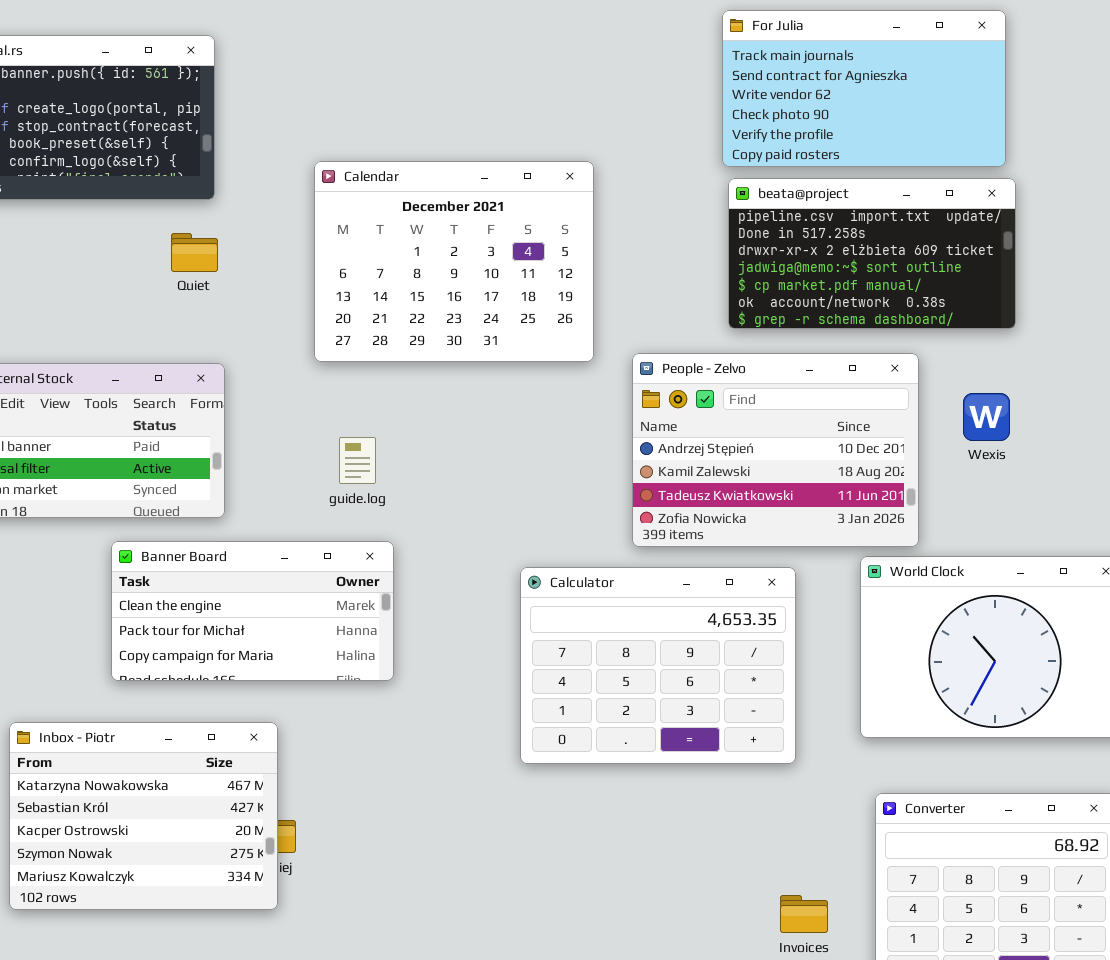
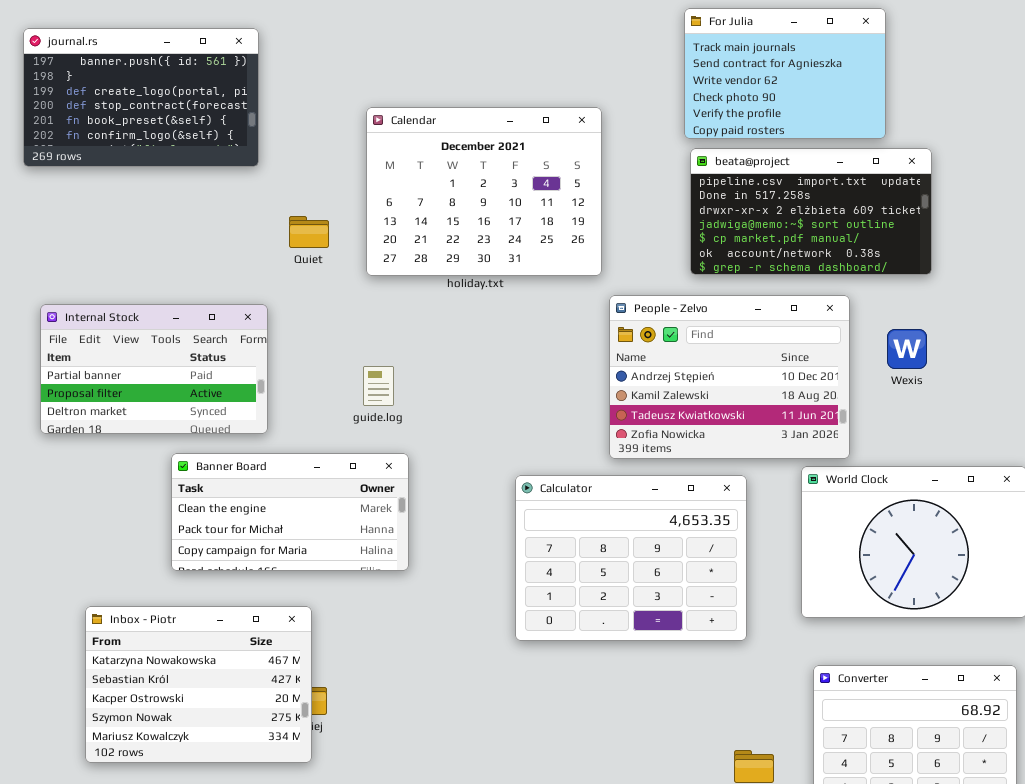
For Julia: [722,10,1006,167] -> [684,8,886,139], resized
Calendar: [314,161,594,362] -> [366,107,602,276], moved
Quiet: [171,233,218,272] -> [289,216,329,248], moved

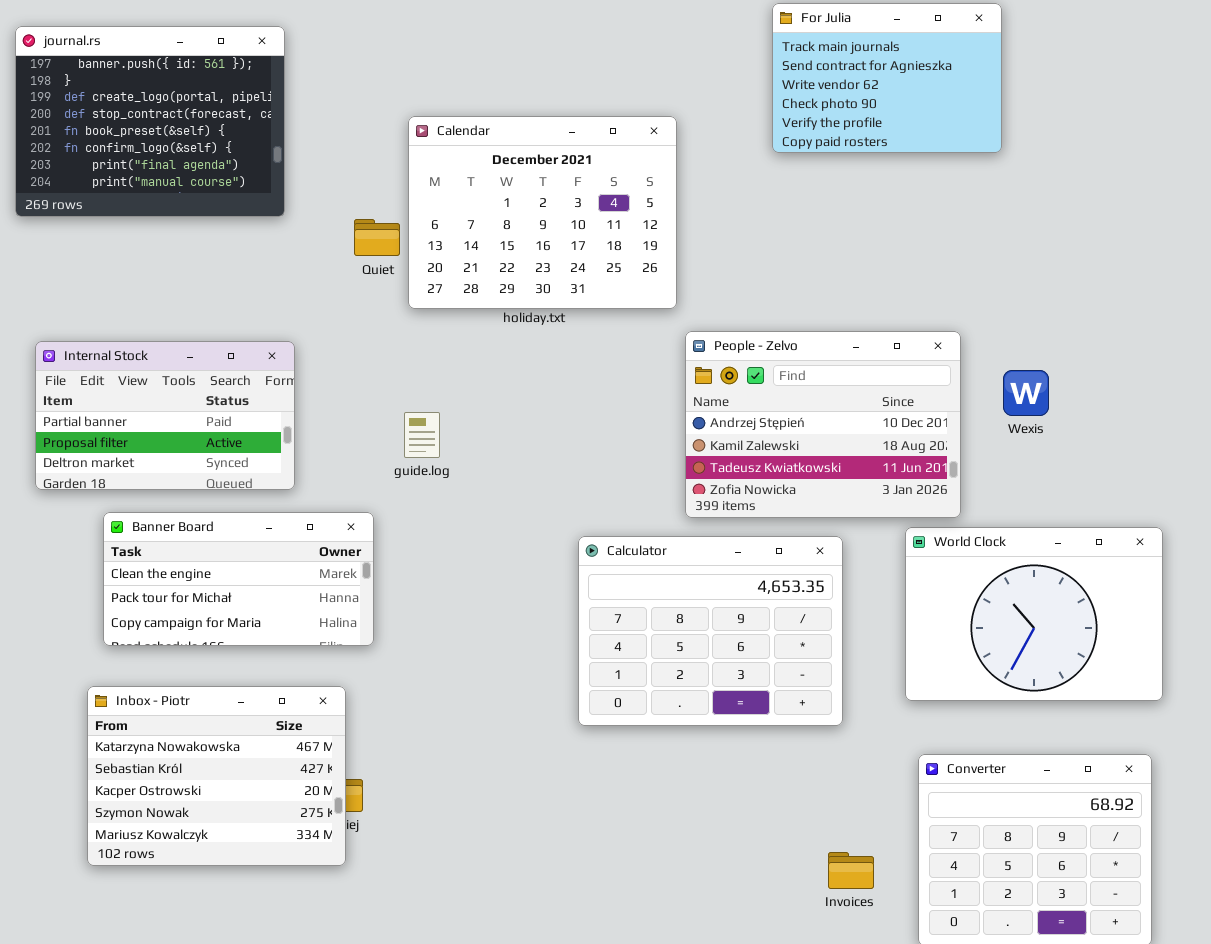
journal.rs: [23,28,259,167] -> [15,26,285,217], resized
beata@project: [690,148,932,275] -> none, closed
Quiet: [289,216,329,248] -> [354,219,400,256], moved
Banner Board: [171,453,409,571] -> [103,512,374,646], moved

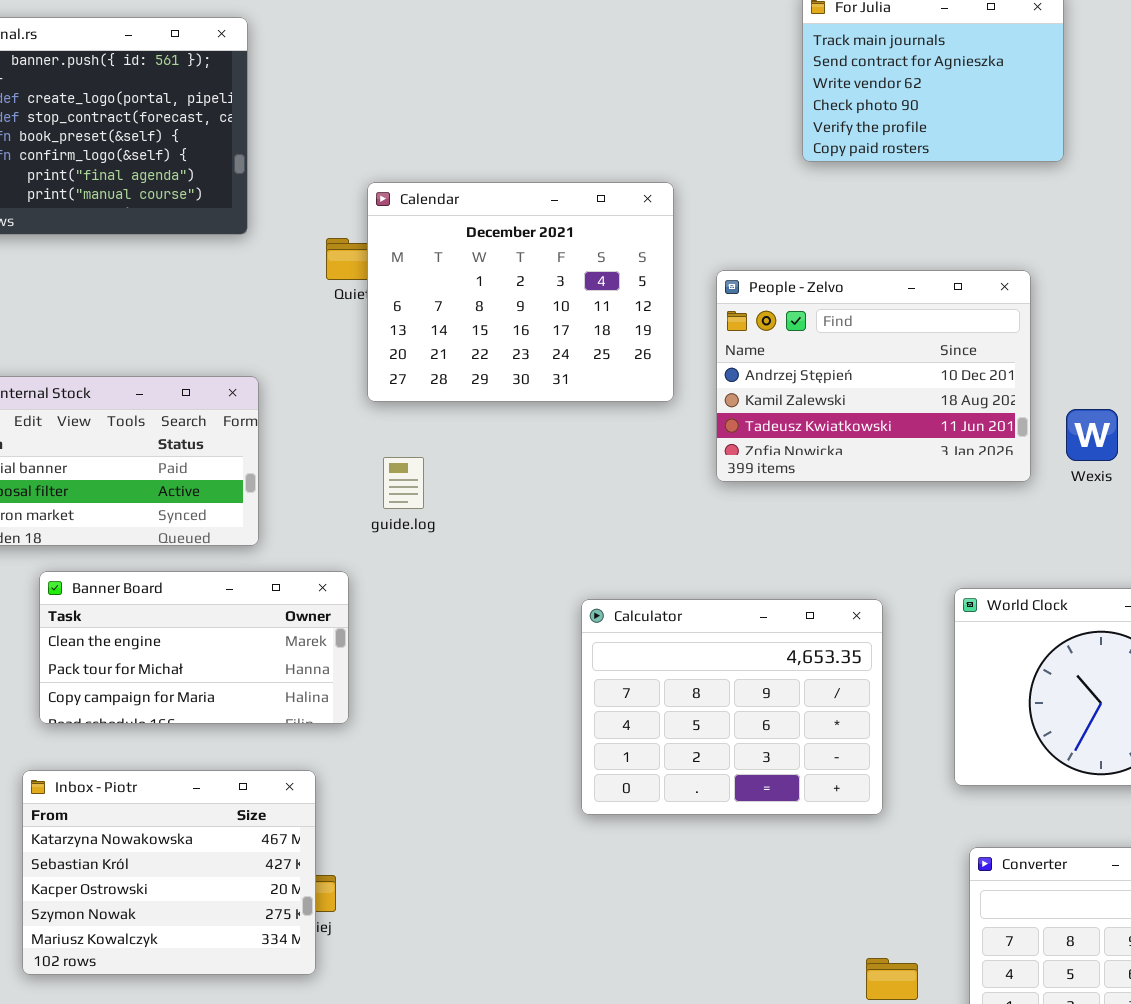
Calendar: [408,116,677,309] -> [367,182,674,402], moved
People - Zelvo: [685,331,961,518] -> [716,270,1031,482], moved

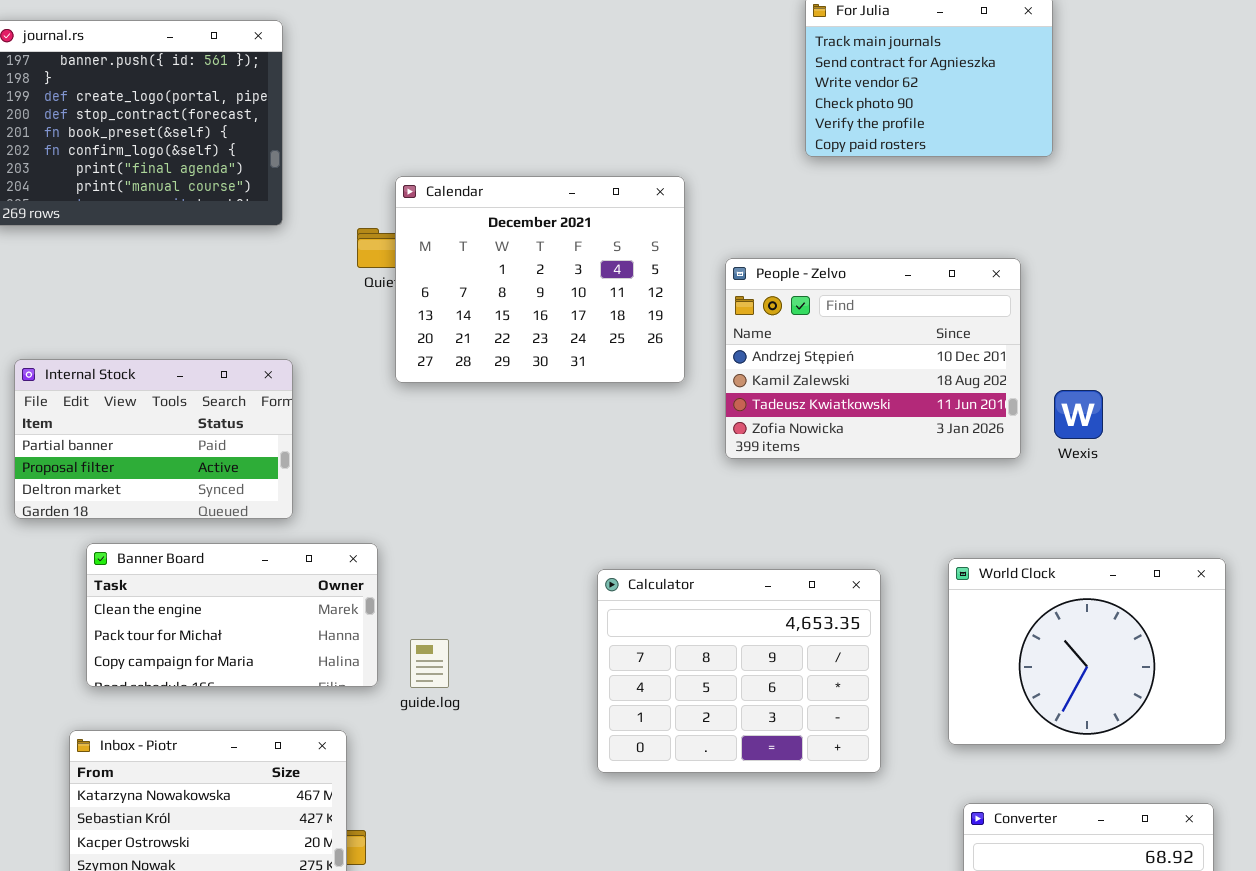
guide.log: [383,457,424,509] -> [410,639,449,688], moved

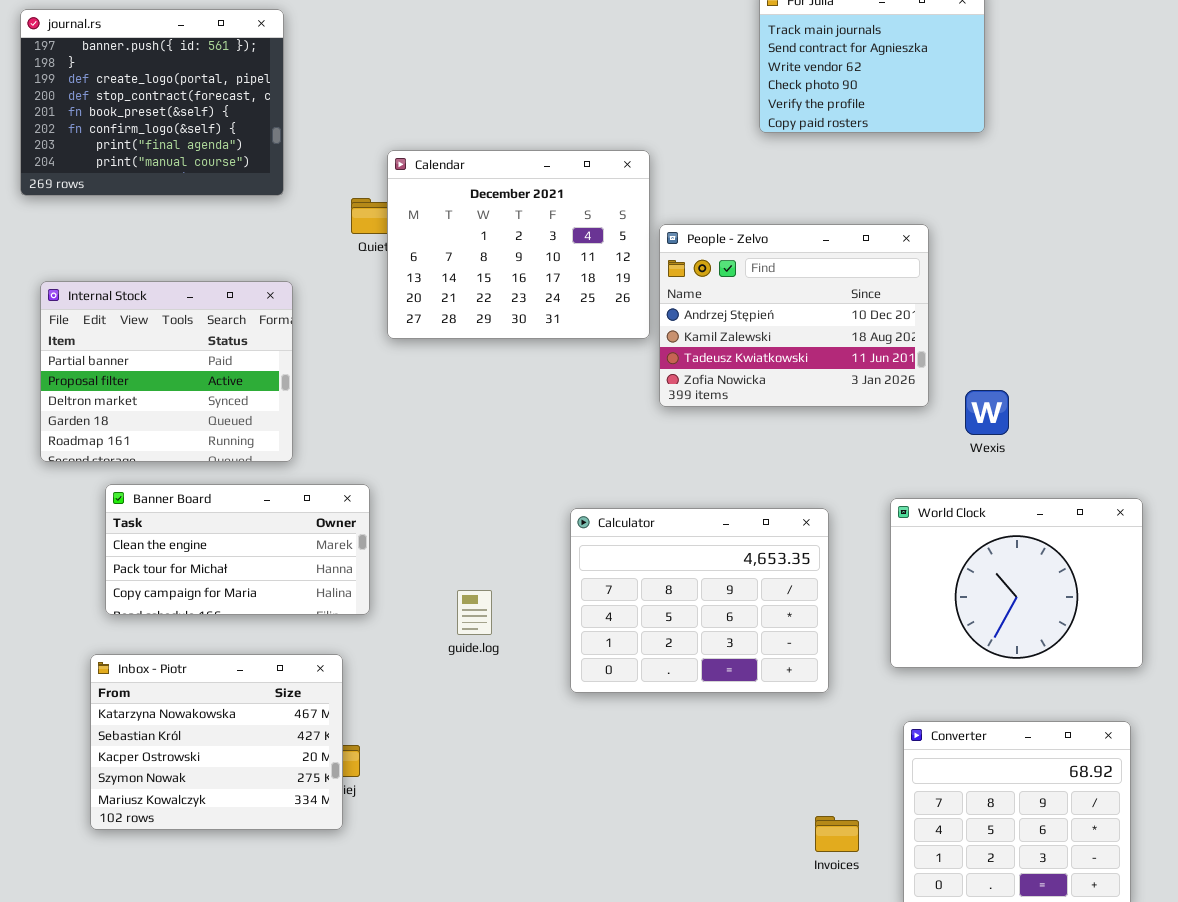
People - Zelvo: [725,258,1021,459] -> [659,224,929,407], moved
Internal Stock: [14,359,293,519] -> [40,281,293,462], resized
Wexis: [1054,390,1103,439] -> [965,390,1009,435], moved
guide.log: [410,639,449,688] -> [457,590,492,635], moved

